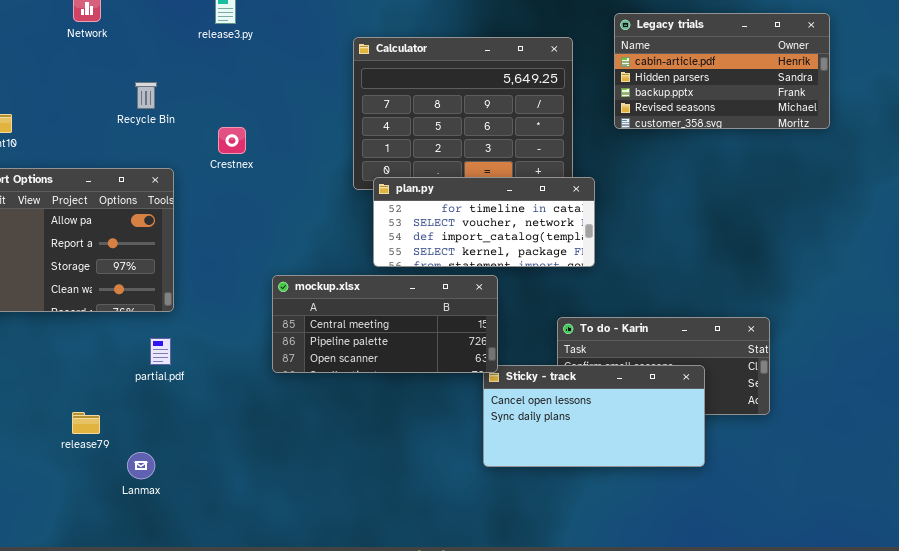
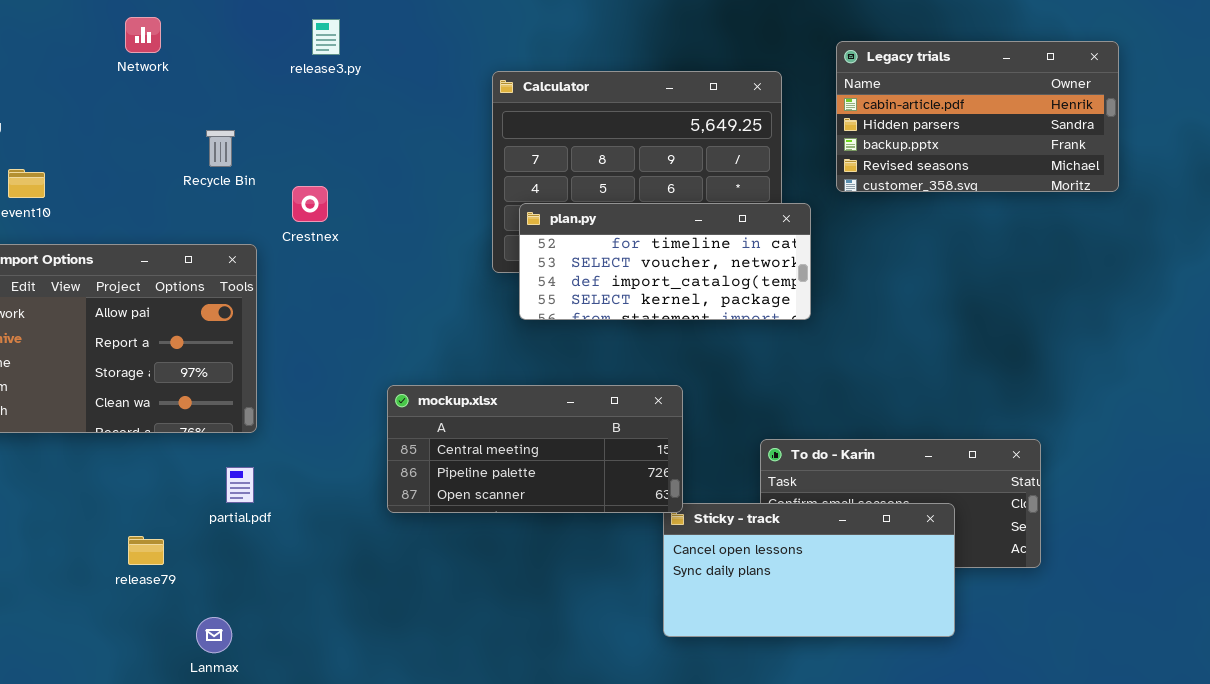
Crestnex: [218,127,246,154] -> [292,186,328,222], moved
plan.py: [373,177,595,267] -> [519,203,811,320], moved
release79: [72,412,100,434] -> [128,536,164,565], moved

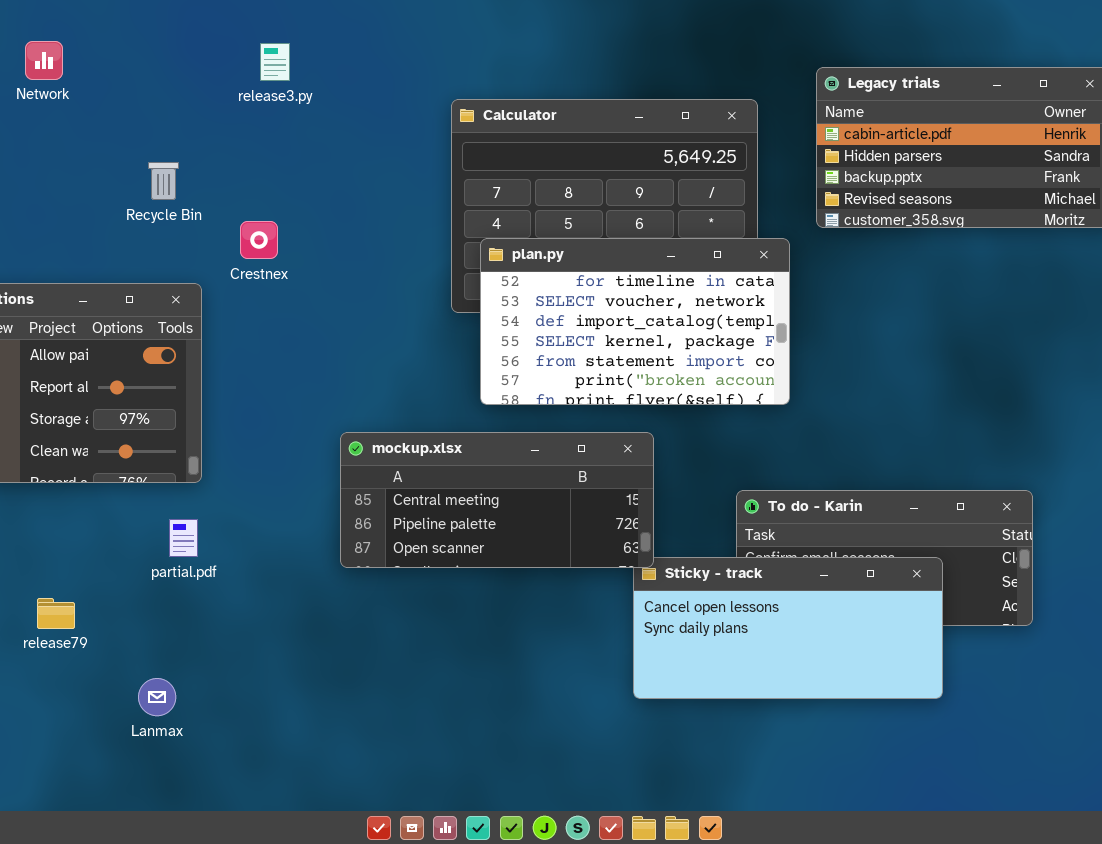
Network: [125,17,161,53] -> [25,41,63,80], moved
plan.py: [519,203,811,320] -> [480,238,790,405], resized
release79: [128,536,164,565] -> [37,598,75,629], moved

